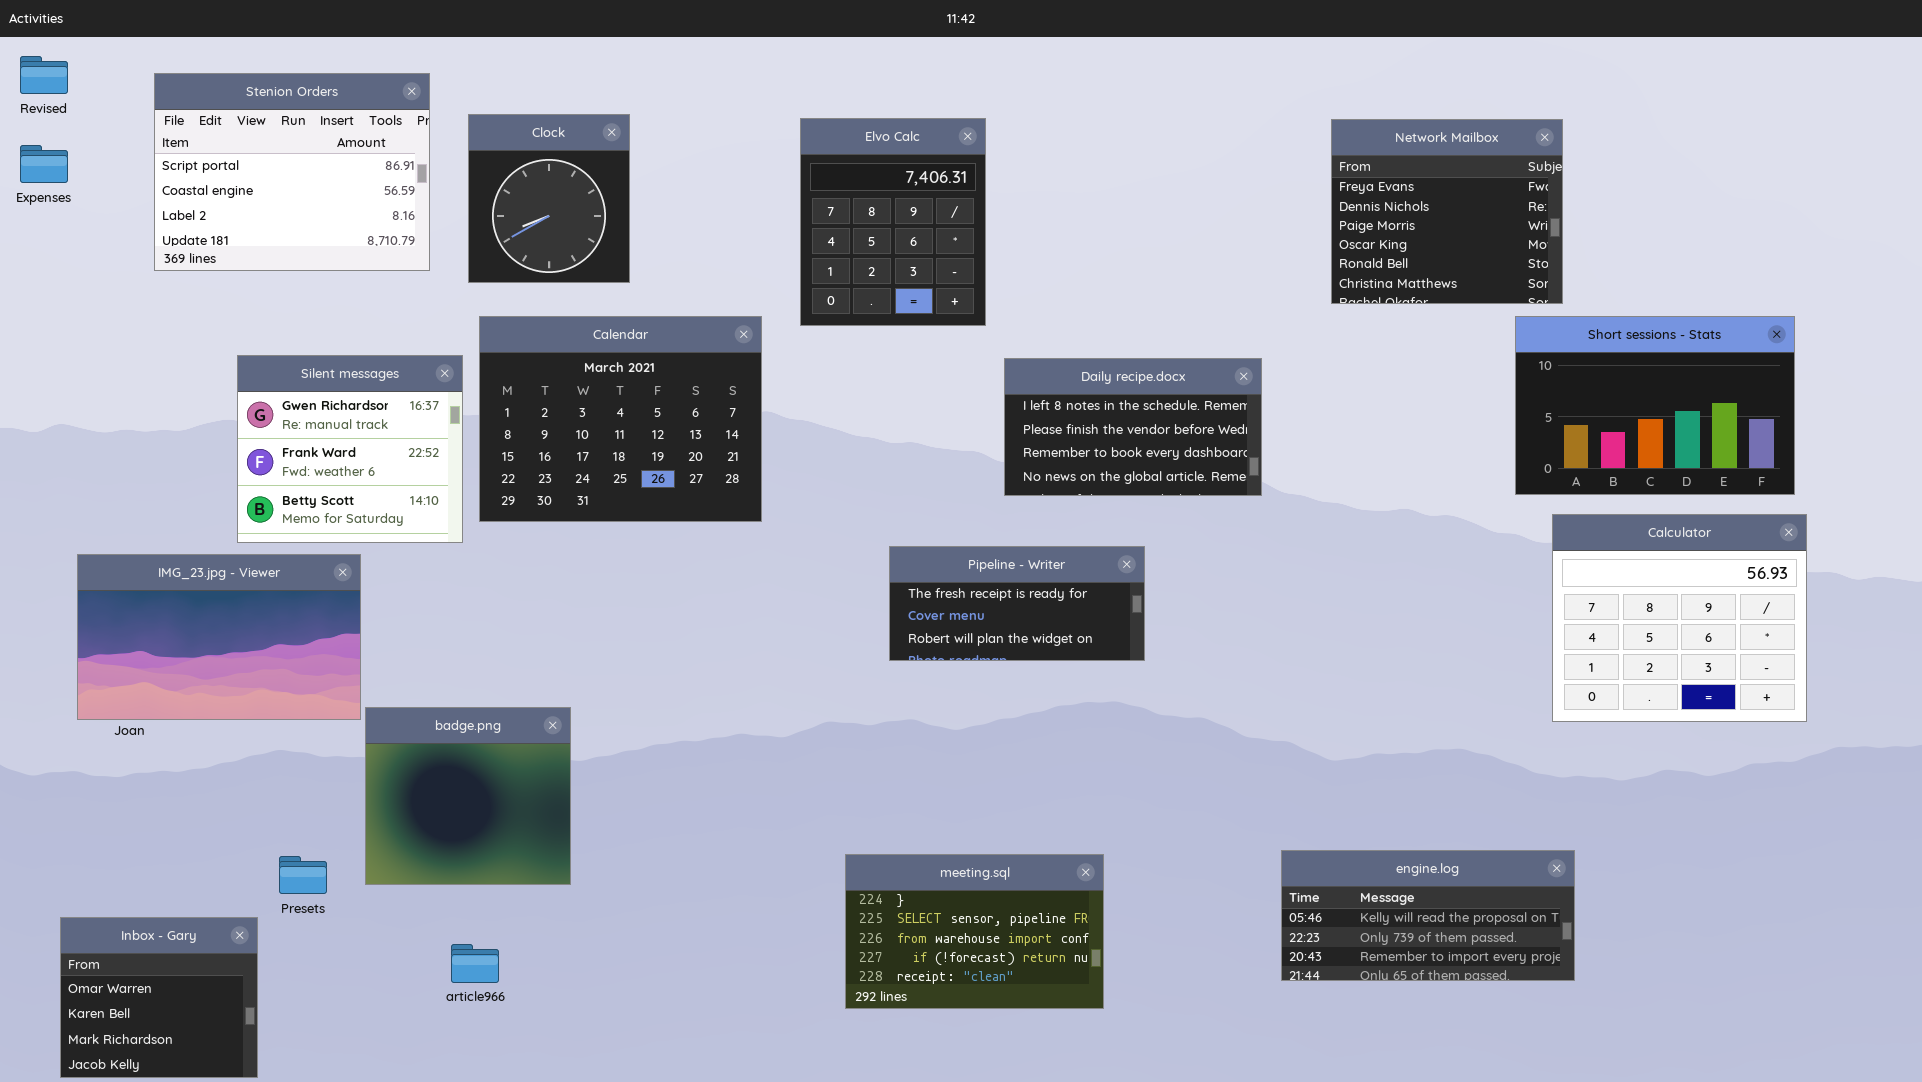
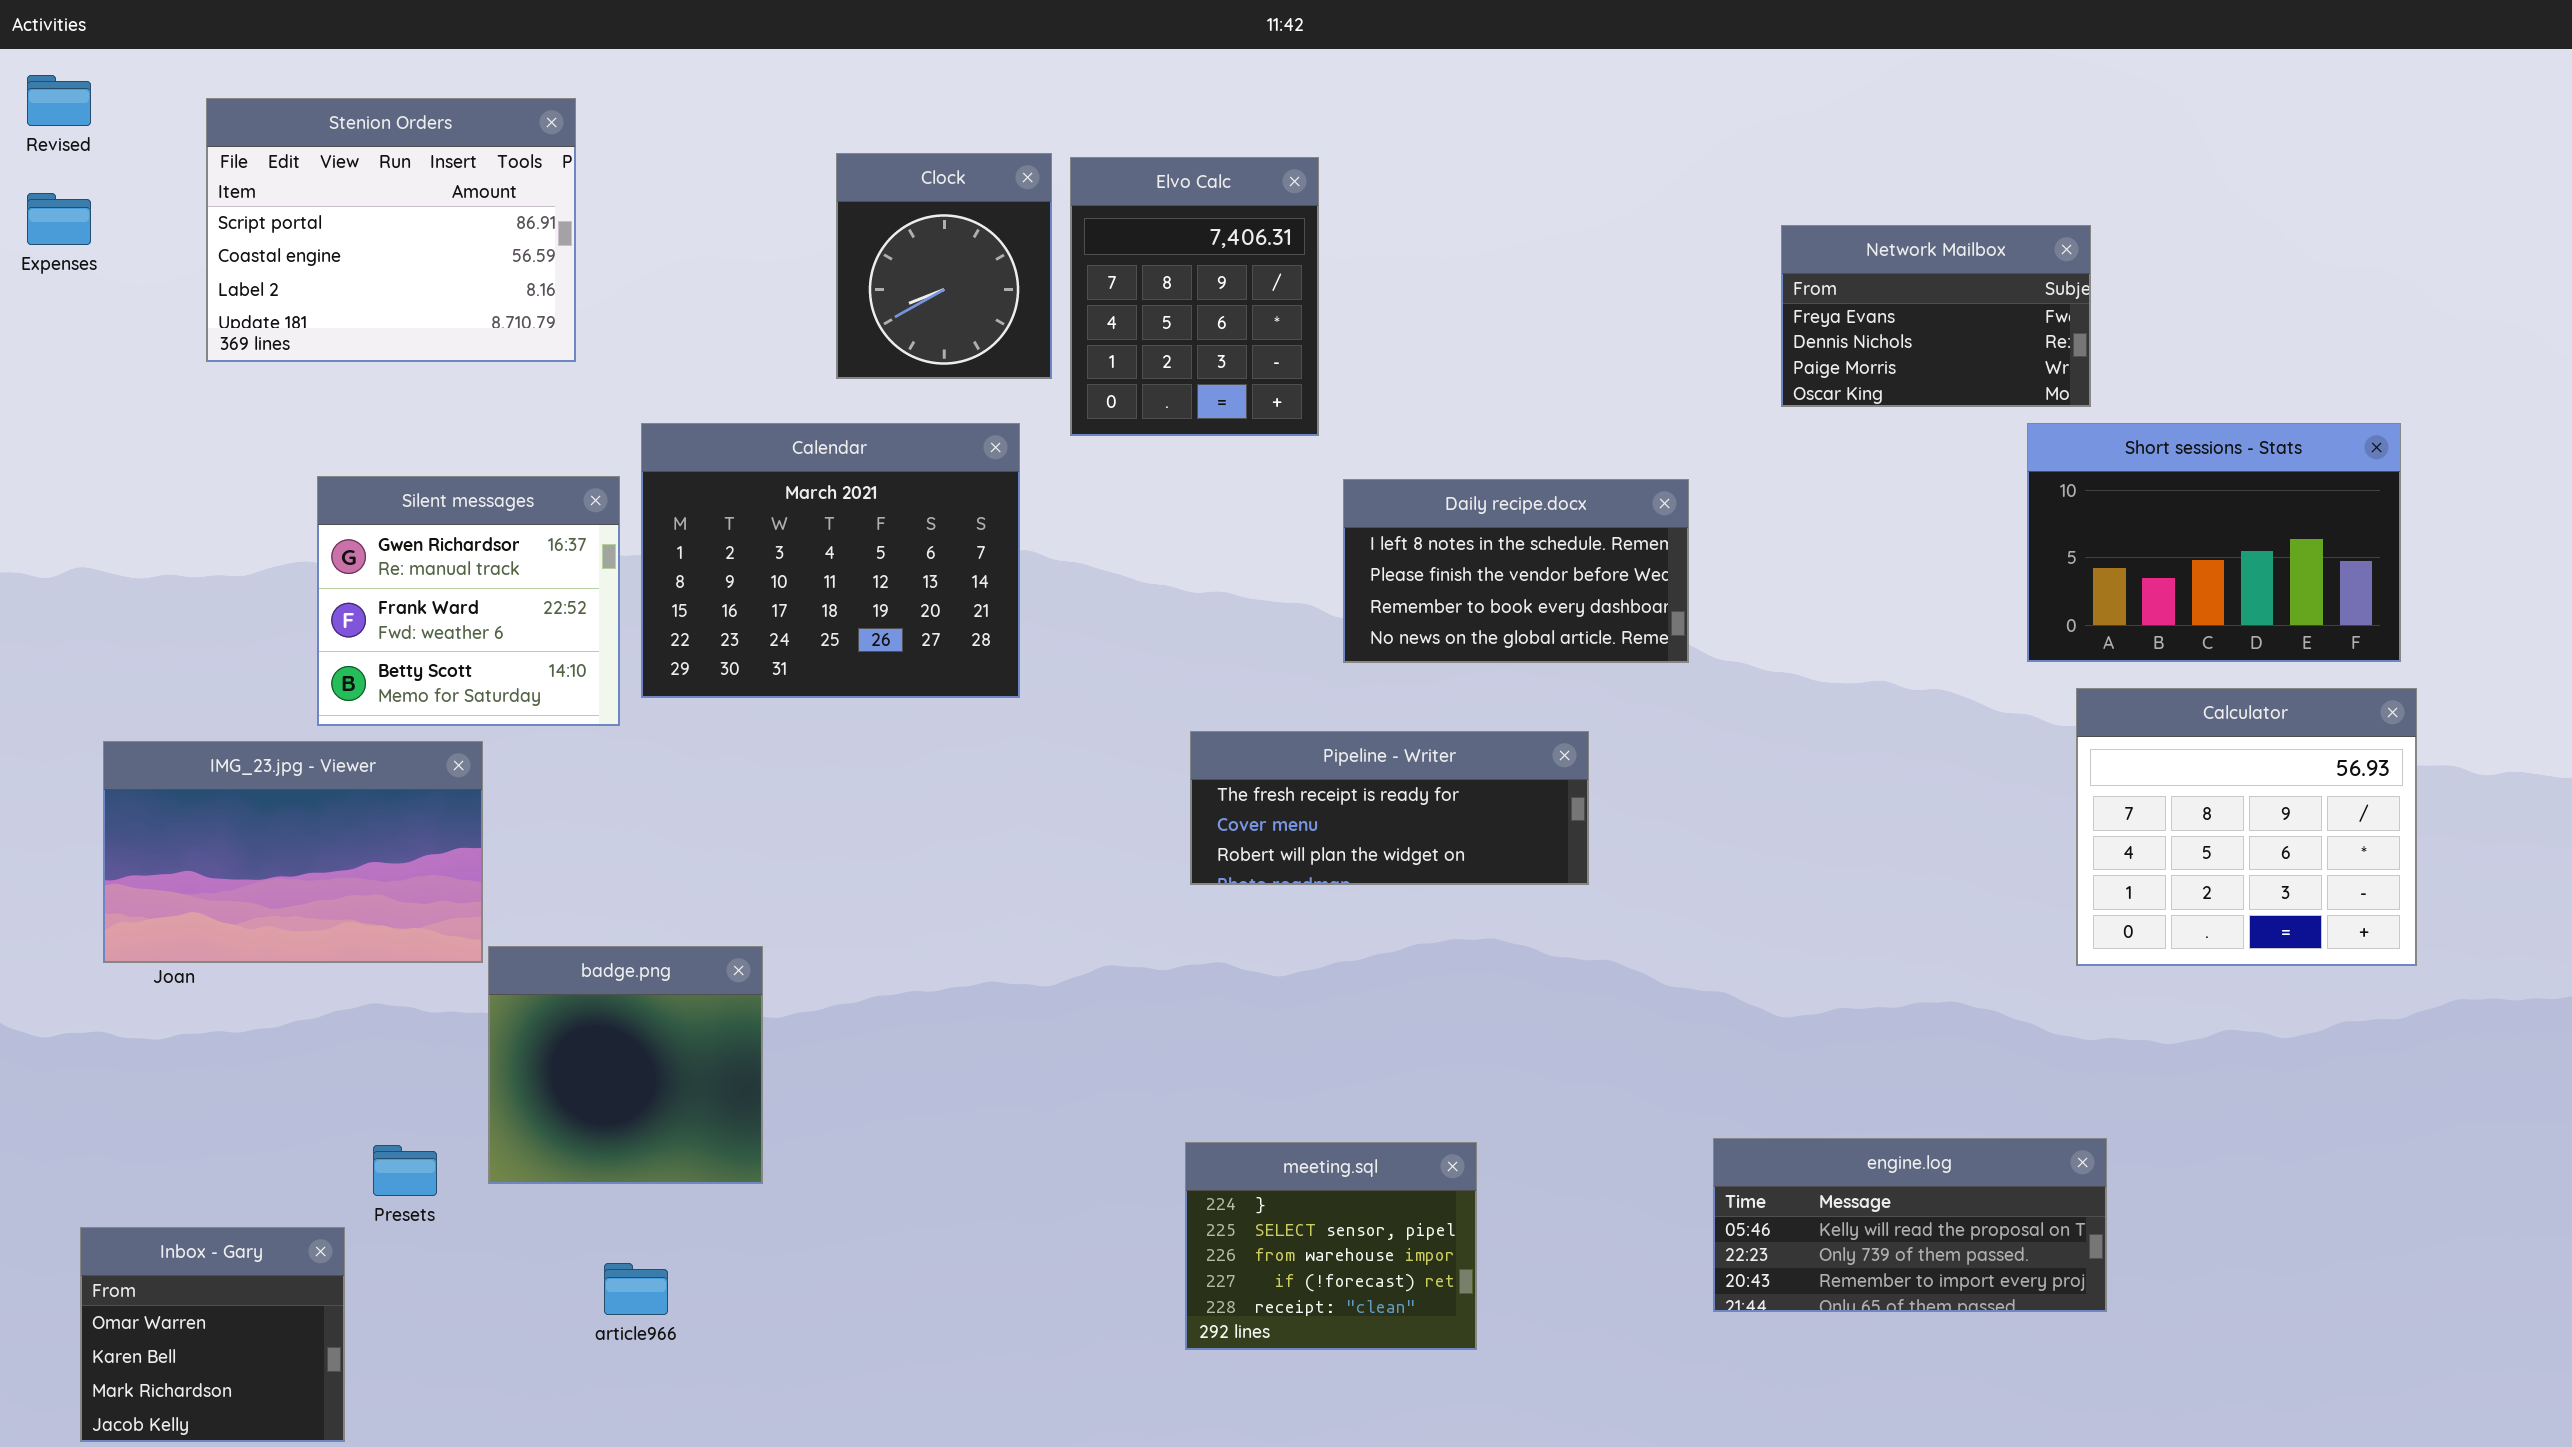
Clock: [468,114,630,283] -> [836,153,1052,379], moved
Network Mailbox: [1331,119,1563,304] -> [1781,225,2091,407], resized
Pipeline - Writer: [889,546,1145,661] -> [1190,731,1589,885], resized
meeting.sql: [845,854,1104,1009] -> [1185,1142,1477,1350], resized

